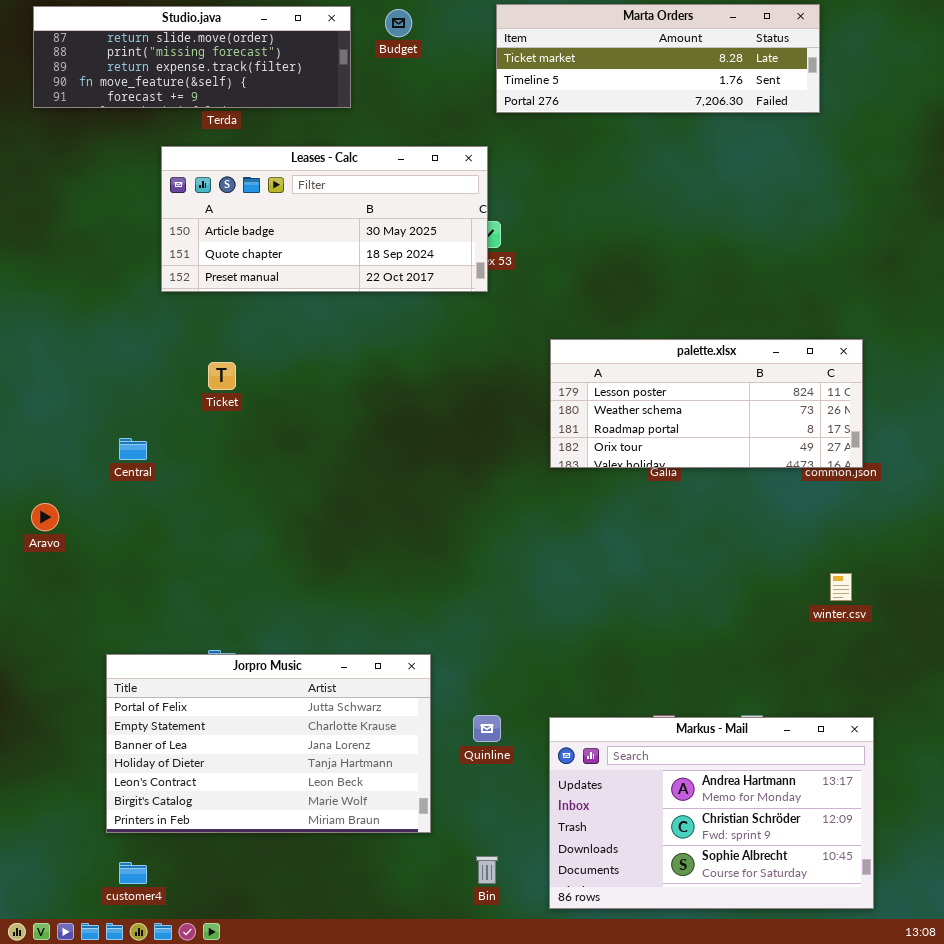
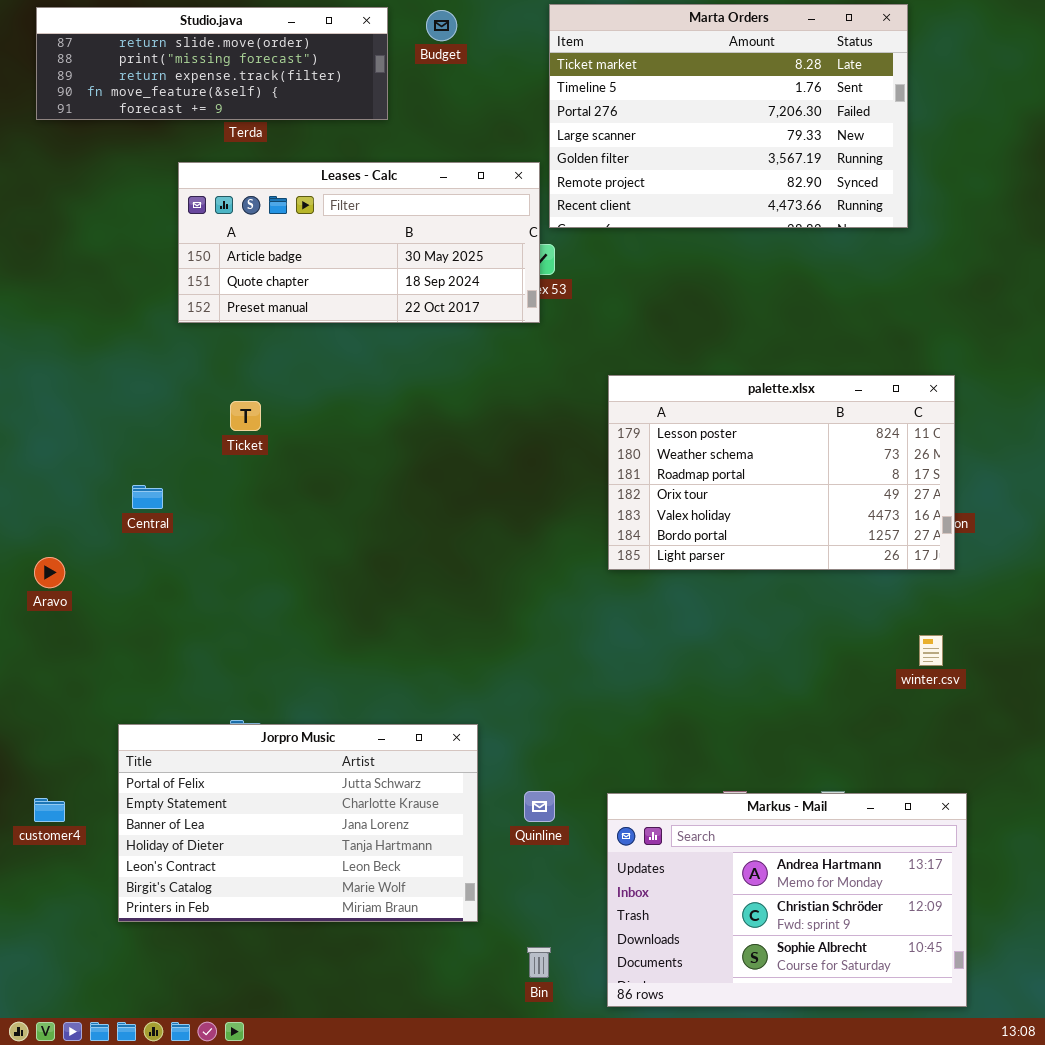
Marta Orders: [496,4,820,113] -> [549,4,908,228], resized
palette.xlsx: [550,339,863,468] -> [608,375,955,570], resized
customer4: [119,862,147,884] -> [34,798,65,822], moved

